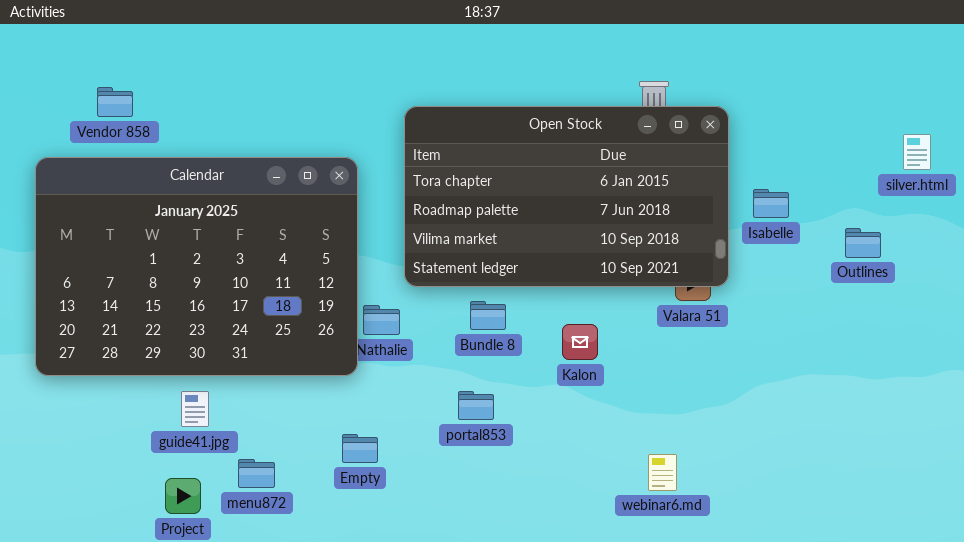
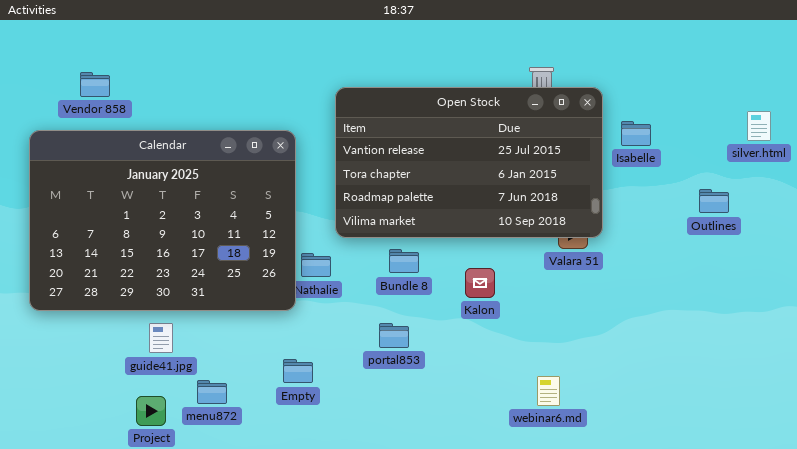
Open Stock: [404,106,729,287] -> [335,87,603,238], scrolled up 1 row
Isabelle: [753,189,789,218] -> [621,121,651,146], moved

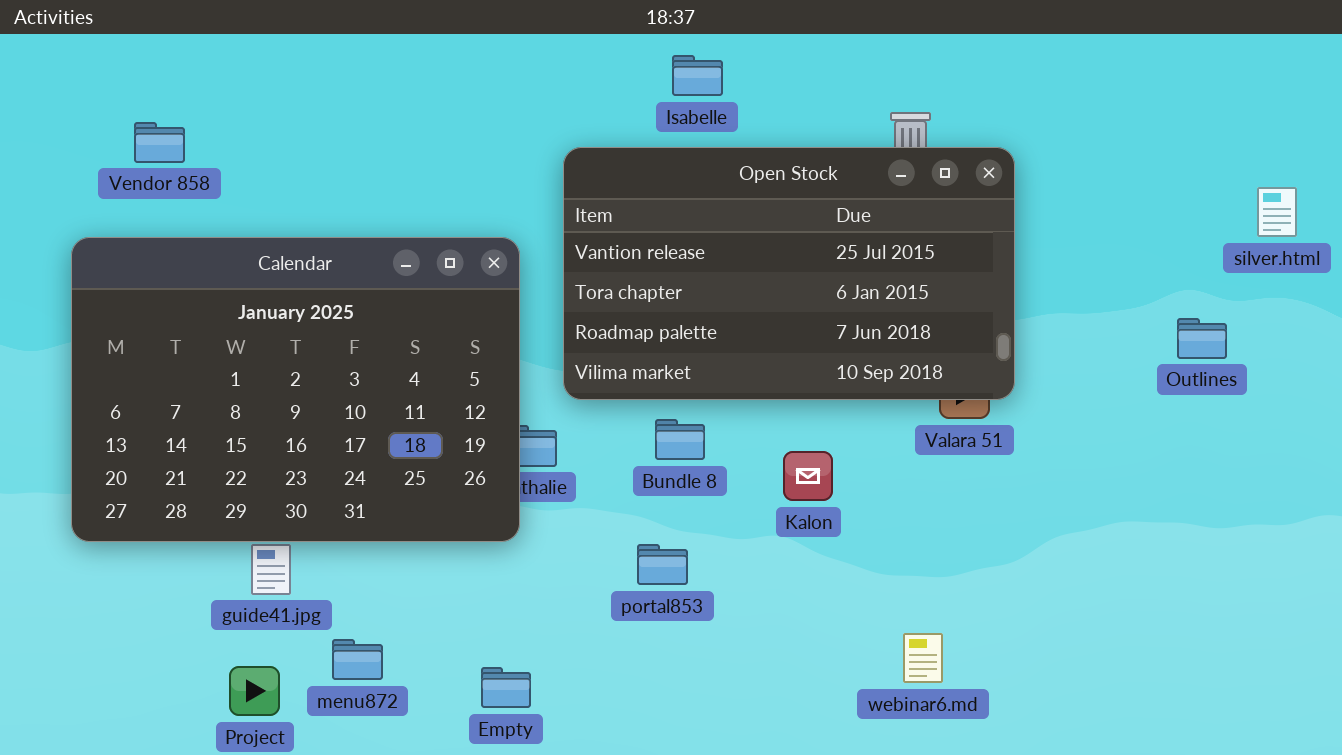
Isabelle: [621,121,651,146] -> [672,55,723,96], moved
Calendar: [29,130,296,311] -> [71,237,520,542], moved
Empty: [283,359,313,383] -> [481,667,531,708], moved

